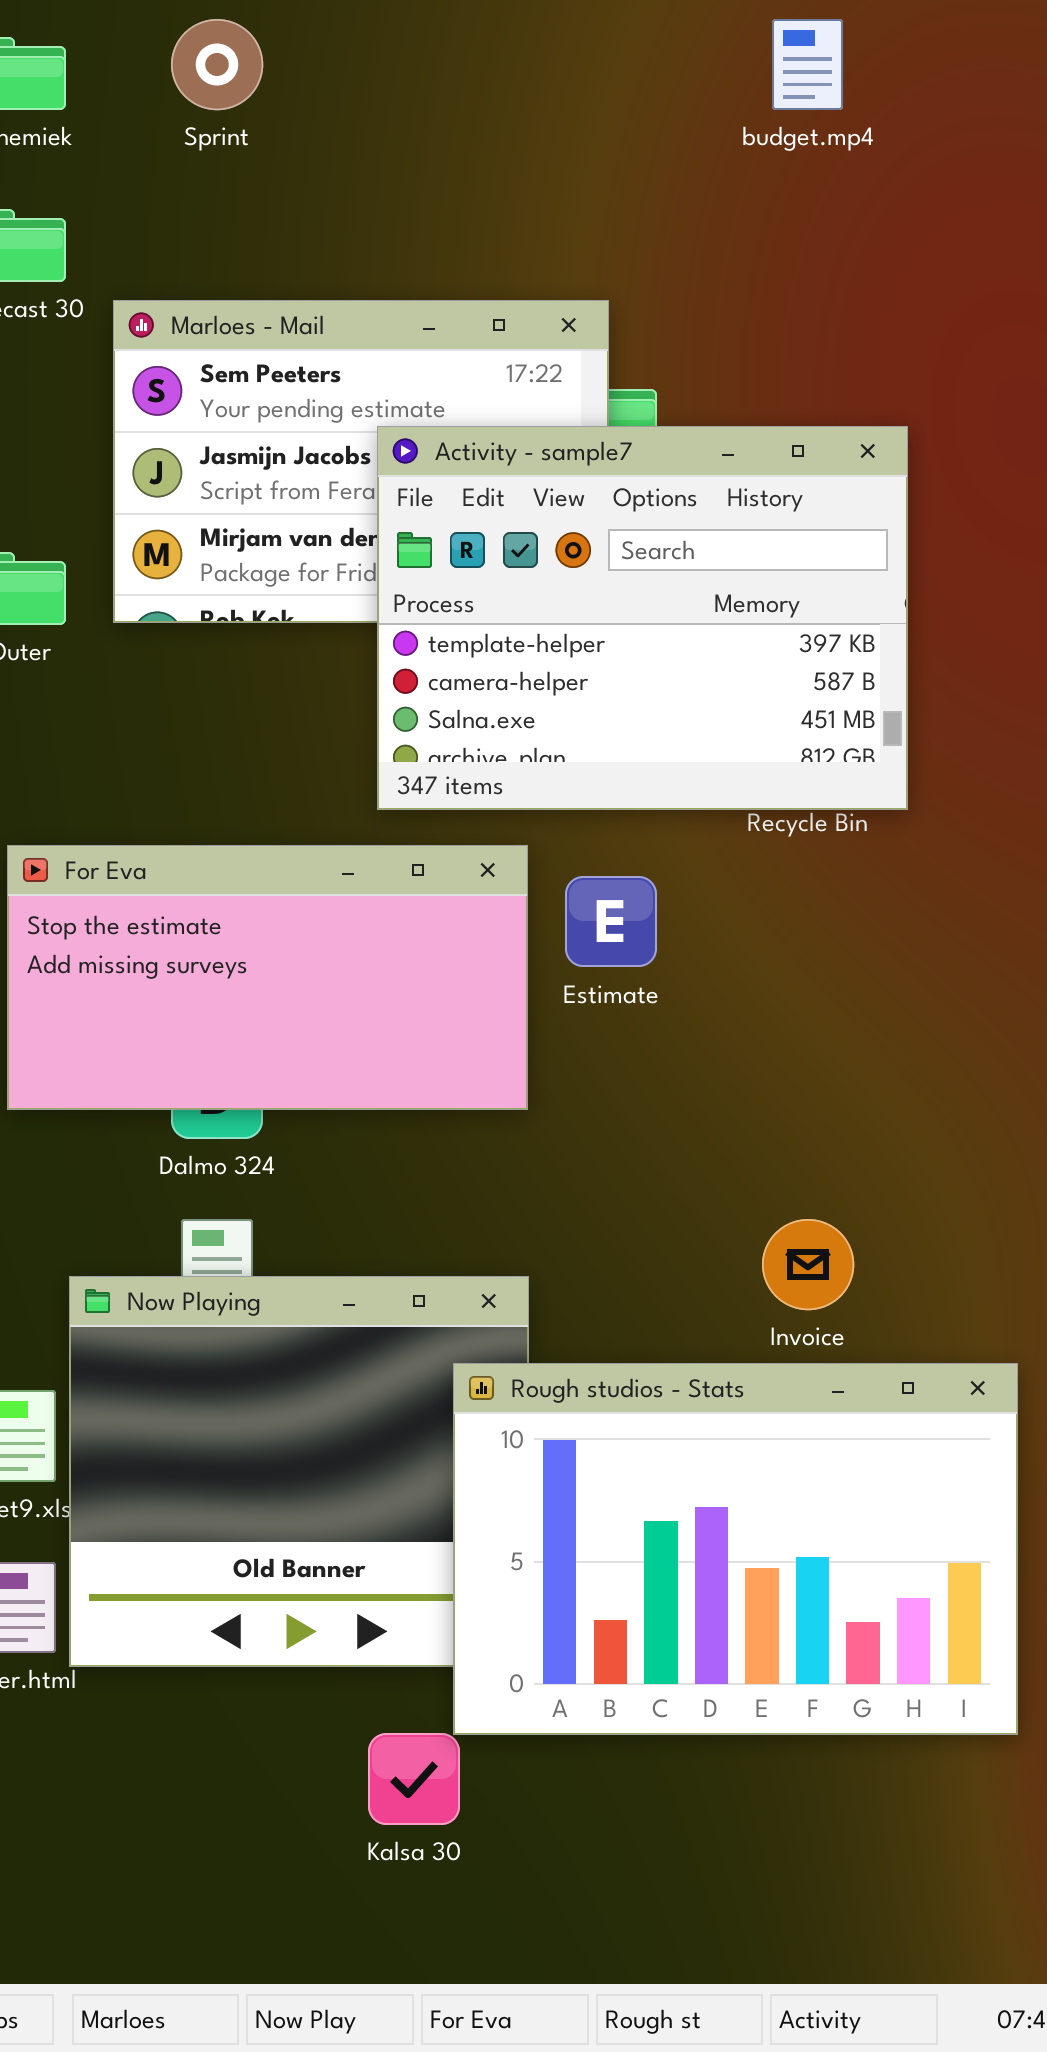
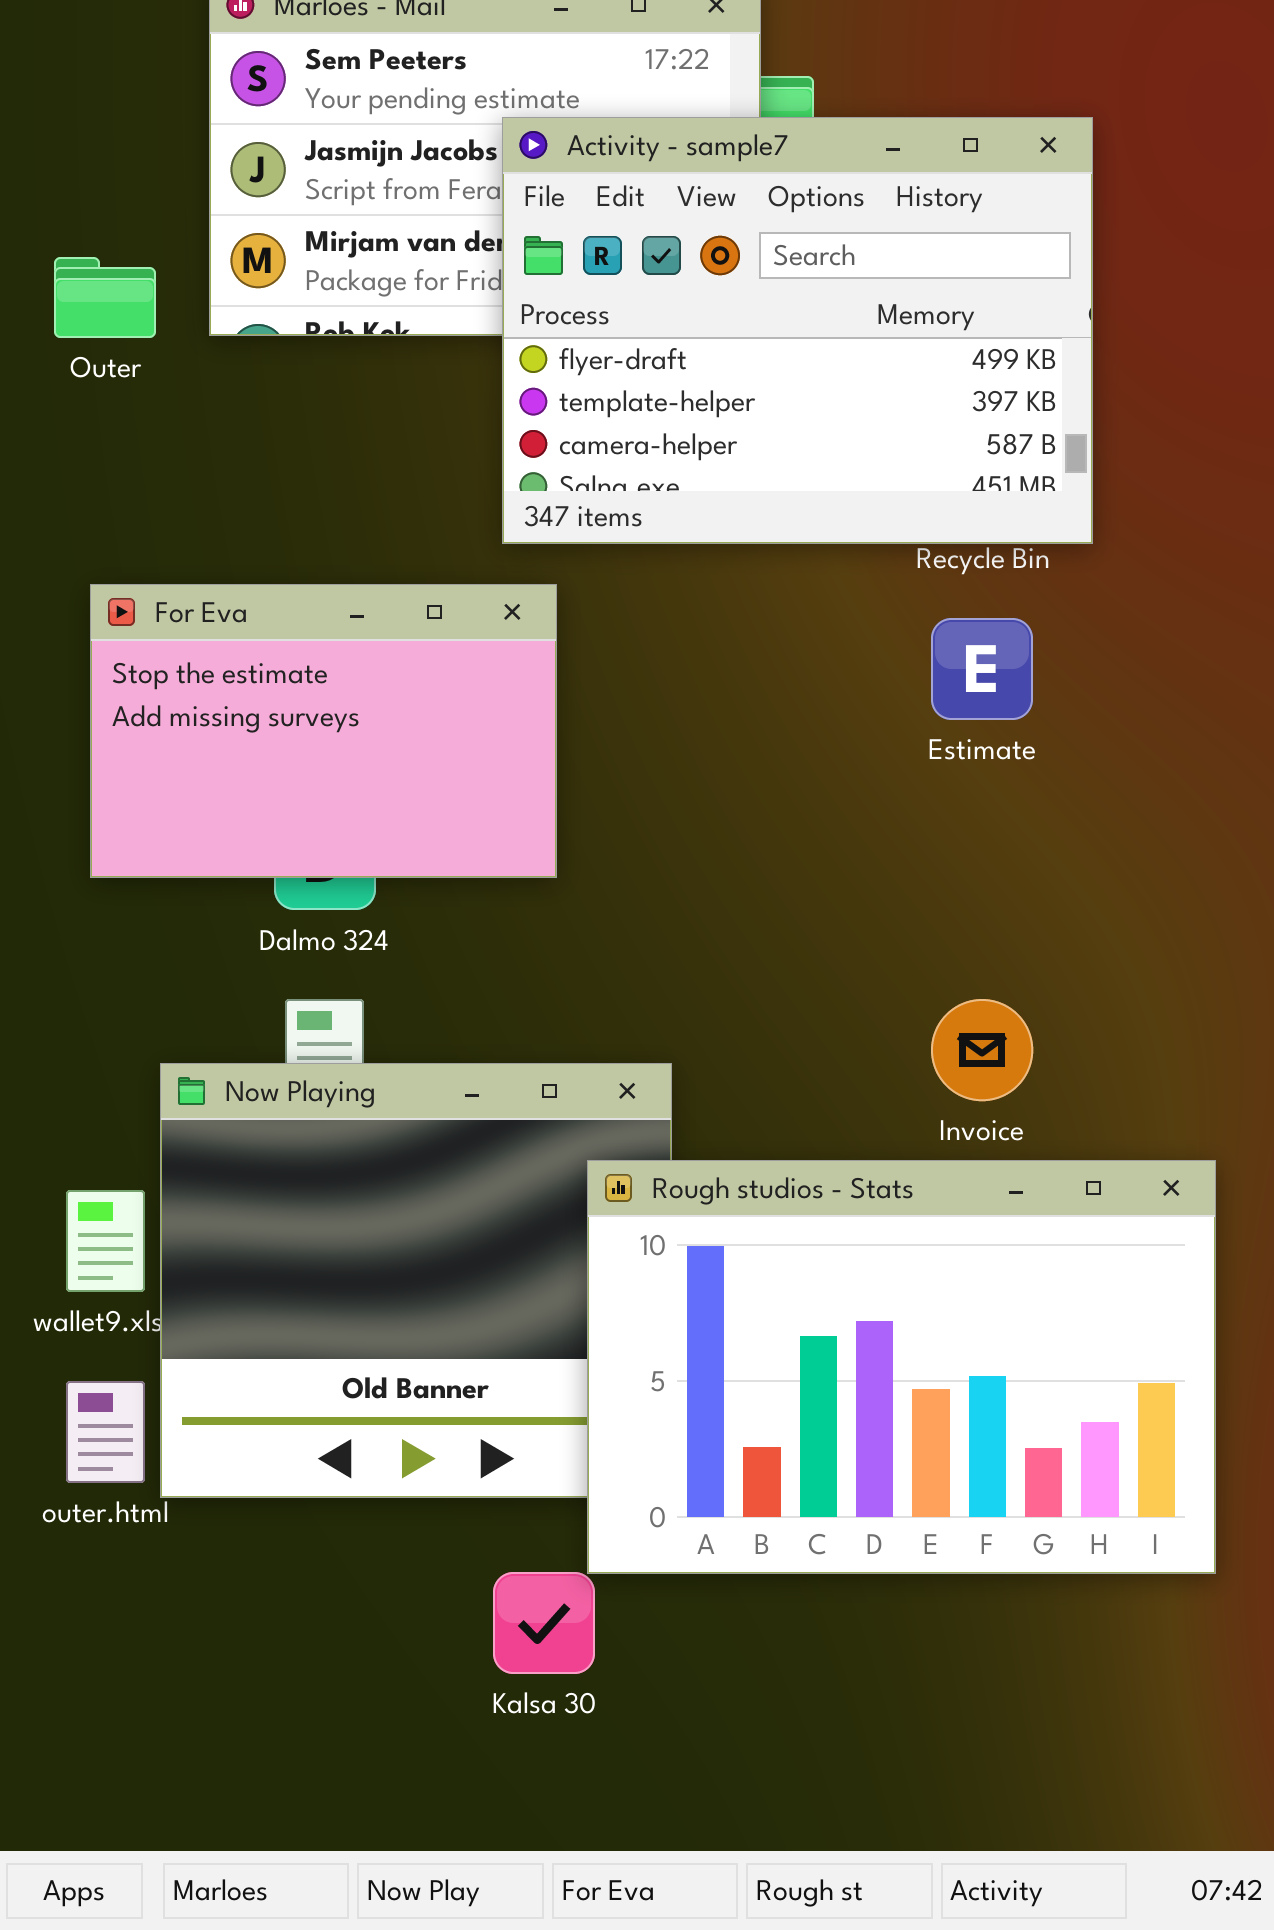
Activity - sample7: [377,426,908,810] -> [502,117,1093,544], scrolled up 1 row
For Eva: [7,845,528,1110] -> [90,584,557,878], resized
Estimate: [565,876,657,967] -> [931,618,1033,720], moved

